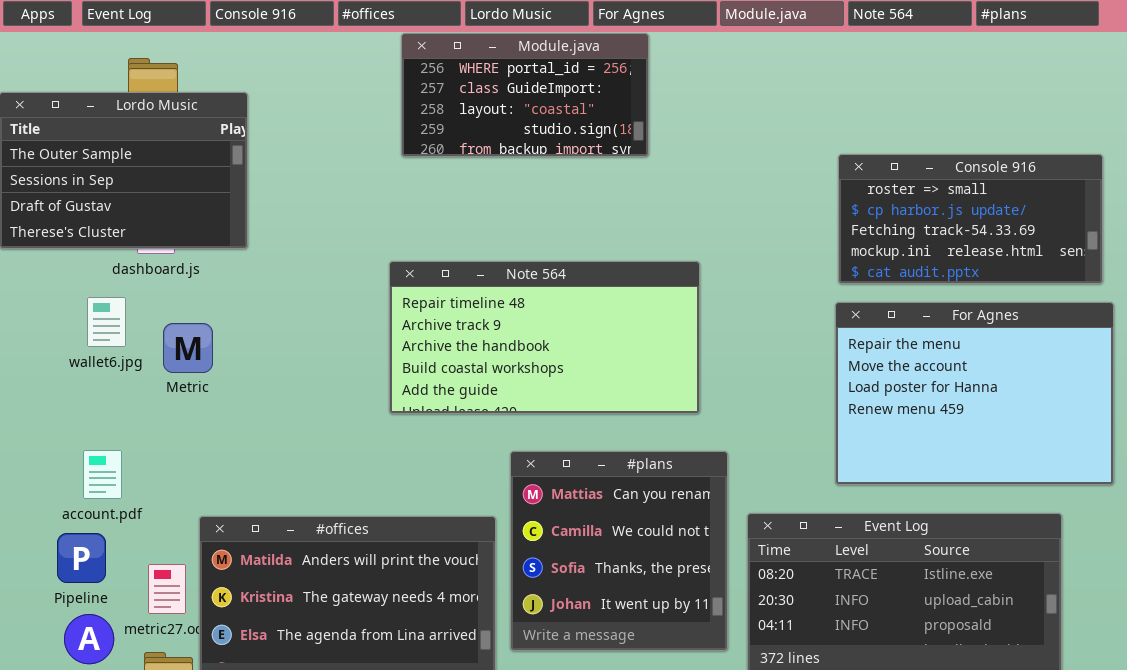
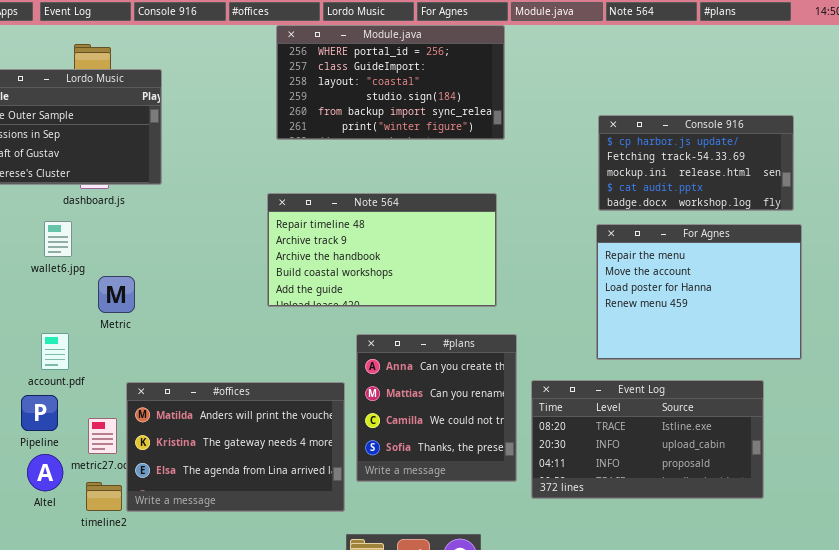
Module.java: [401,33,649,157] -> [276,25,505,140], resized
Console 916: [838,154,1103,284] -> [598,115,794,211], scrolled down 1 row
Metric: [163,323,213,373] -> [98,276,135,313], moved
#plans: [510,451,728,651] -> [356,334,517,482], scrolled up 1 row

